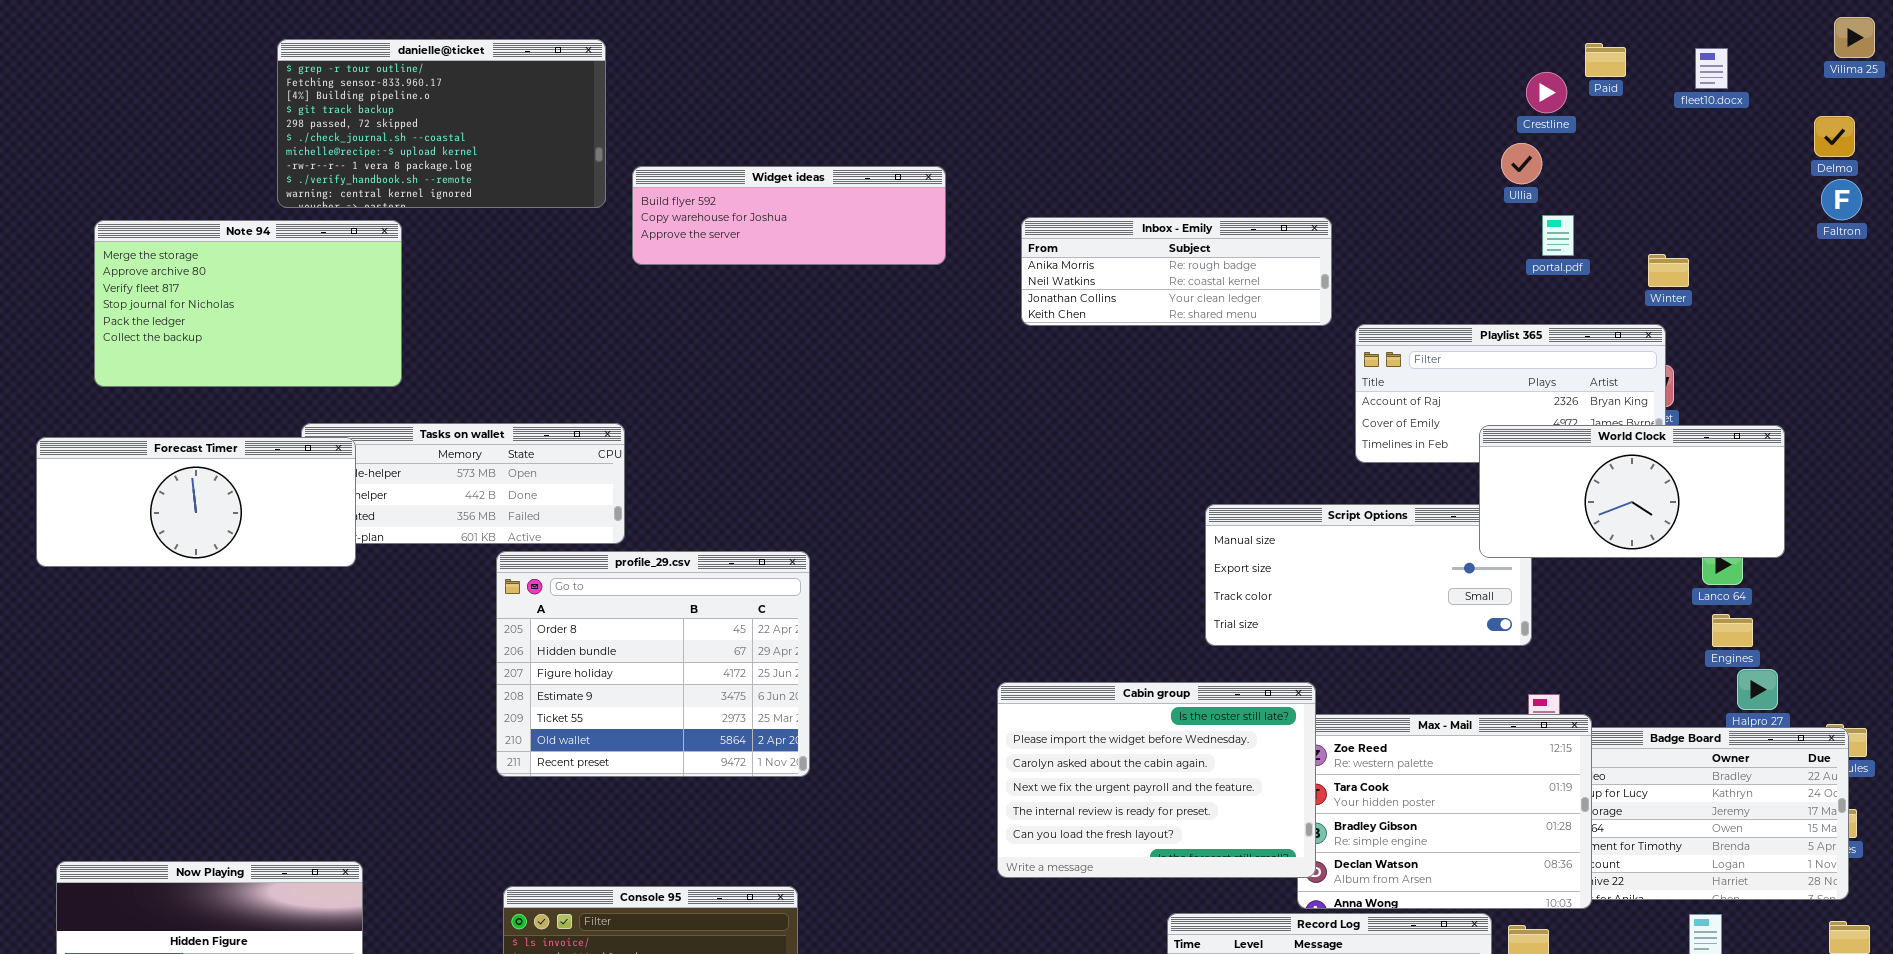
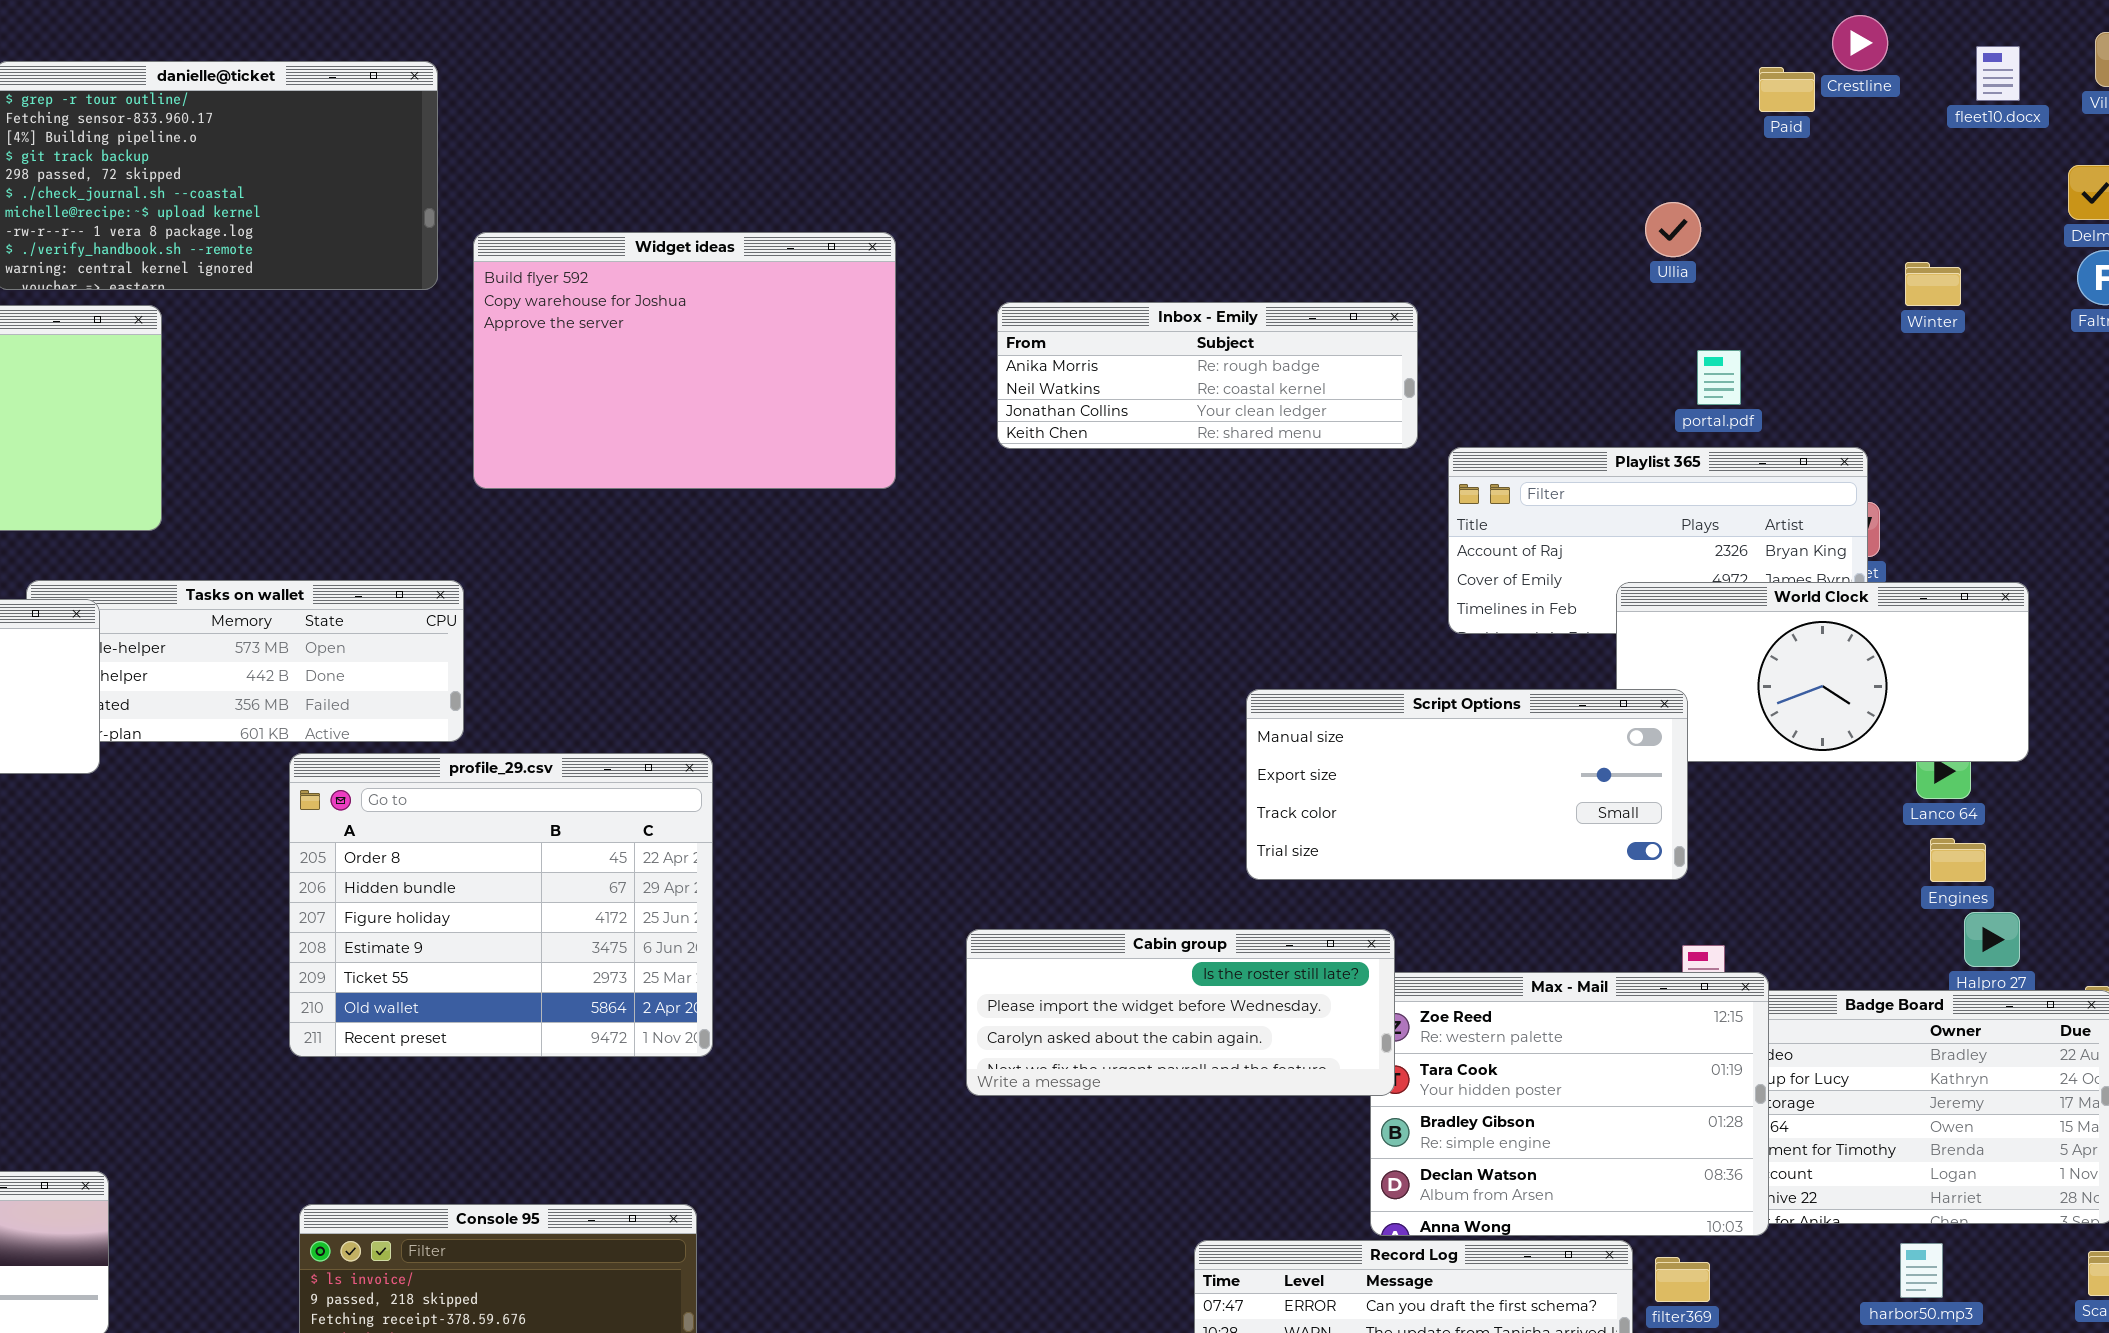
fleet10.docx: [1695,48,1728,89] -> [1976,46,2020,101], moved
Crestline: [1526,72,1567,113] -> [1832,15,1888,71], moved
Widget ideas: [632,166,946,265] -> [473,232,896,489], resized
portal.pdf: [1542,215,1574,256] -> [1697,350,1741,405], moved
Winter: [1648,254,1689,287] -> [1905,262,1961,306], moved
Script Options: [1205,504,1532,646] -> [1246,689,1688,880], raised
Cabin group: [997,682,1316,878] -> [966,929,1395,1096], resized

